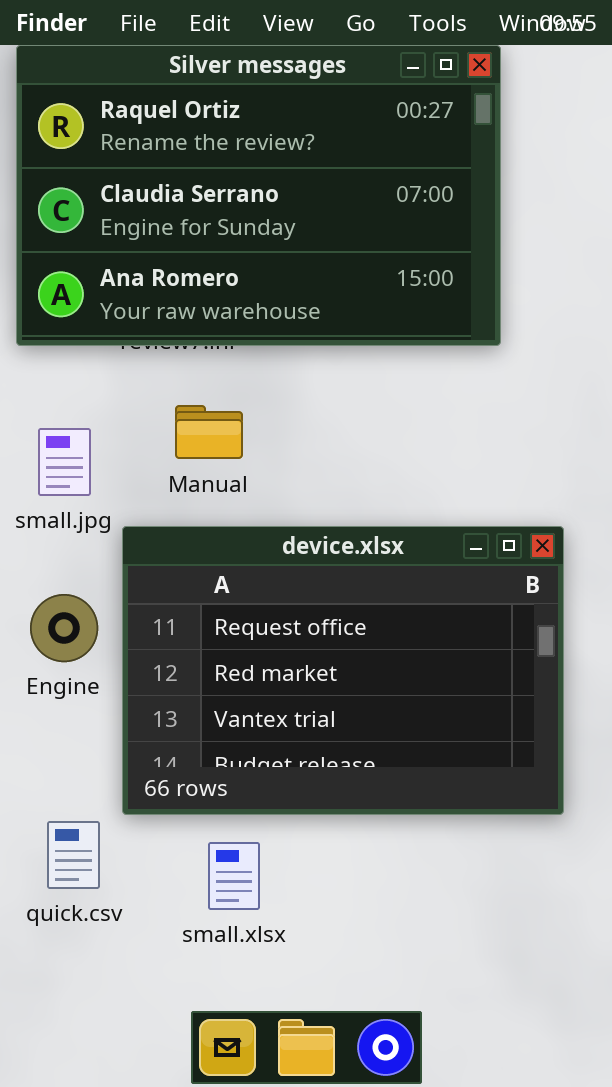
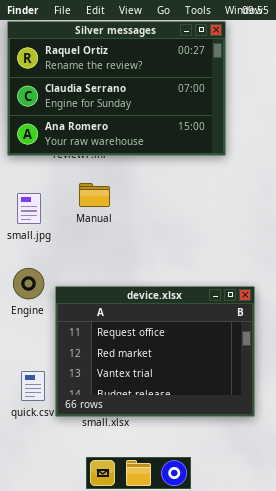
device.xlsx: [122,526,564,815] -> [55,286,255,417], moved

